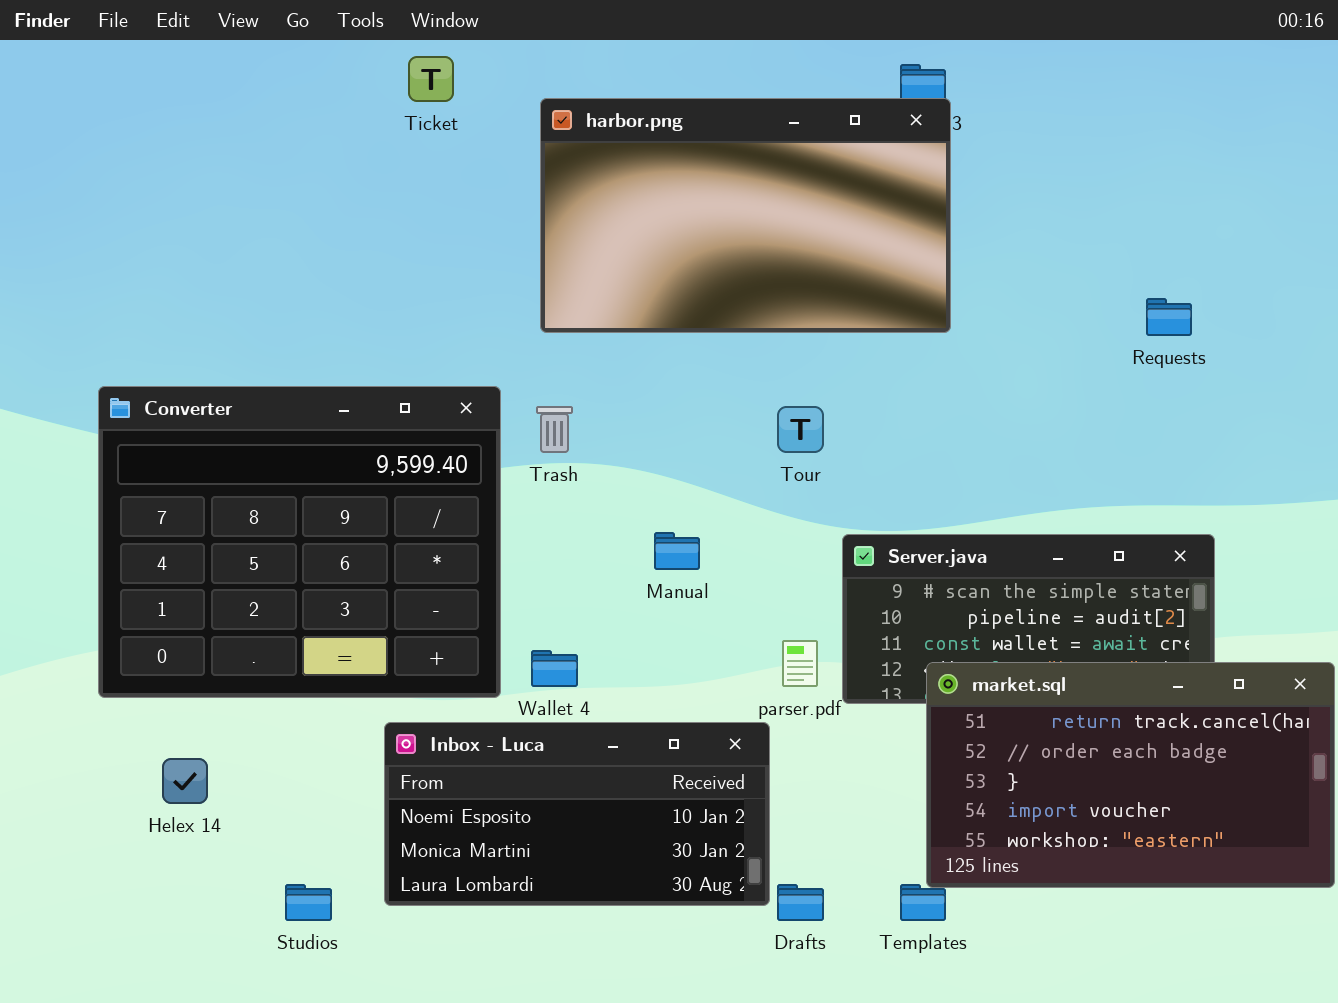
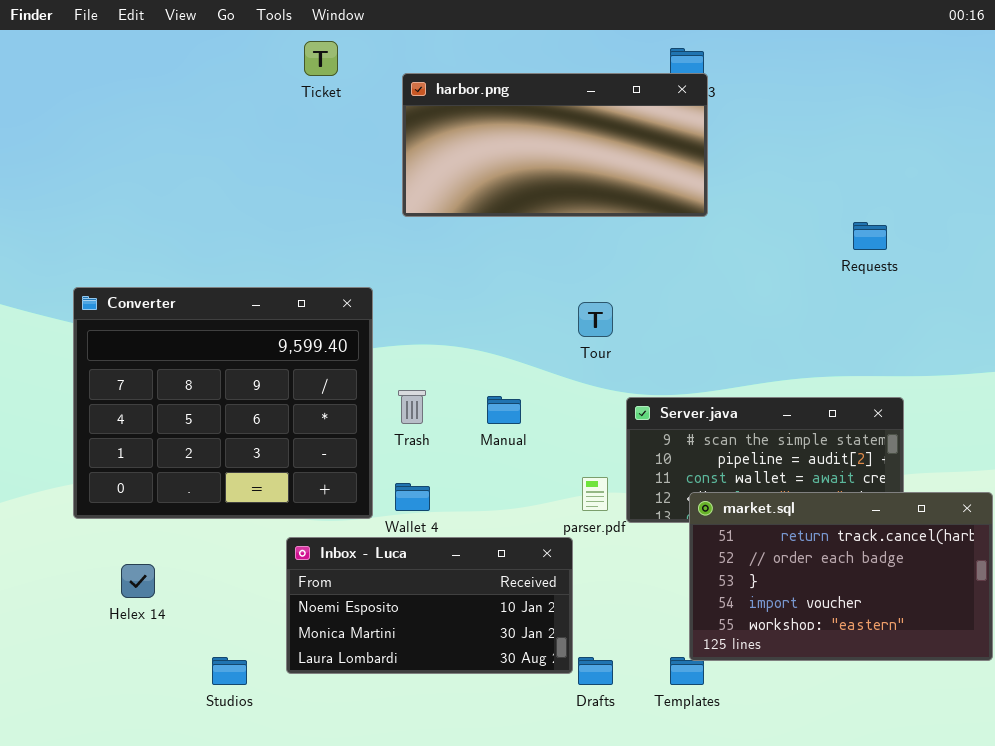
harbor.png: [540,98,951,333] -> [402,73,708,217], resized
Trash: [536,406,573,453] -> [398,390,426,424], moved

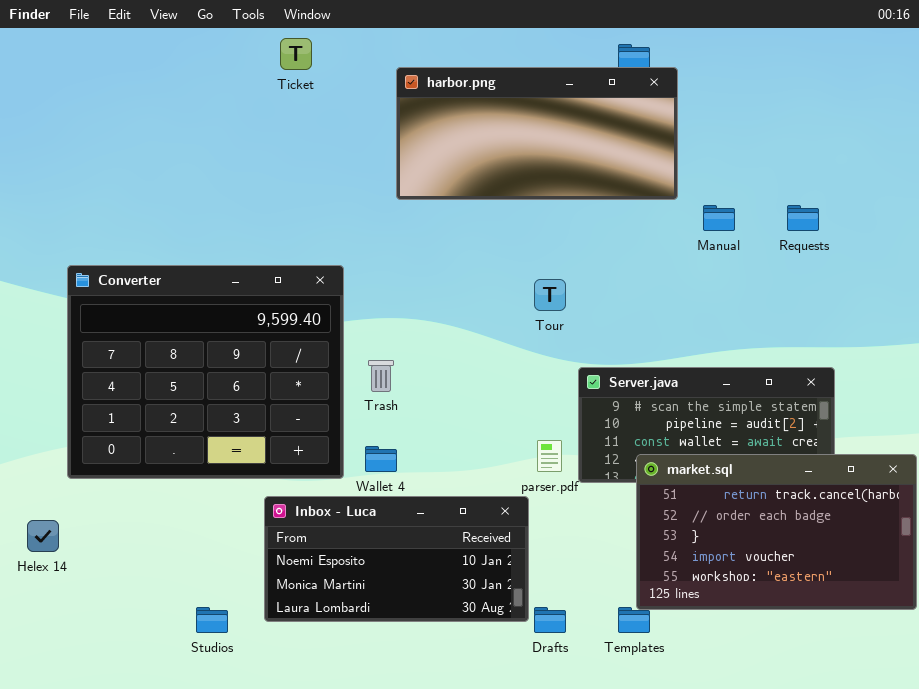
harbor.png: [402,73,708,217] -> [396,67,678,200], moved
Manual: [487,396,521,424] -> [703,205,735,231], moved
Helex 14: [121,564,155,598] -> [27,520,59,552], moved

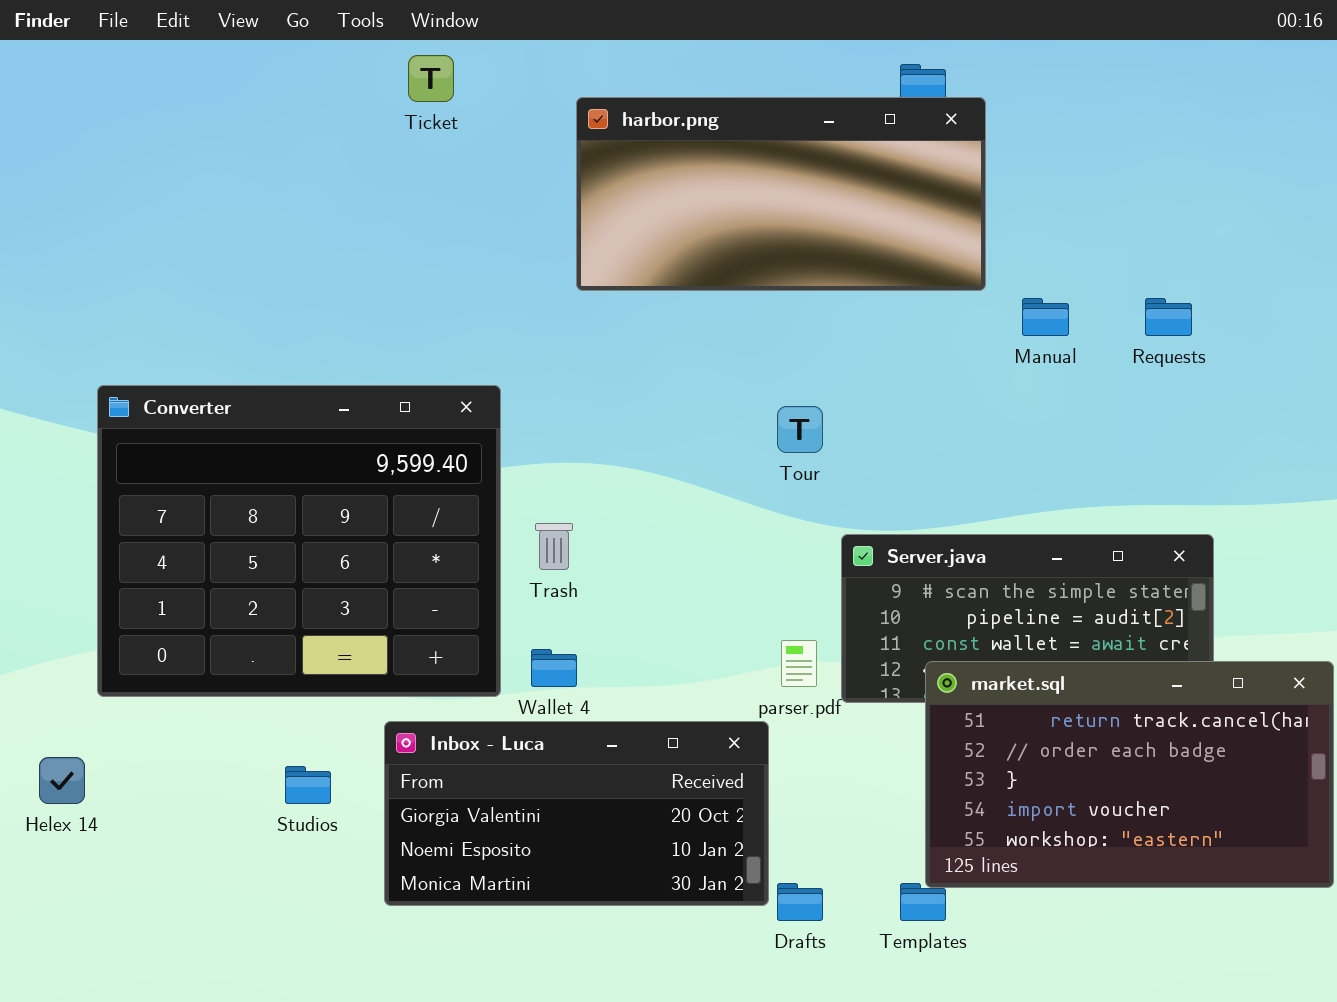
Inbox - Luca: [264,496,529,622] -> [384,721,769,906], scrolled up 1 row
Studios: [196,607,228,633] -> [285,766,331,804], moved

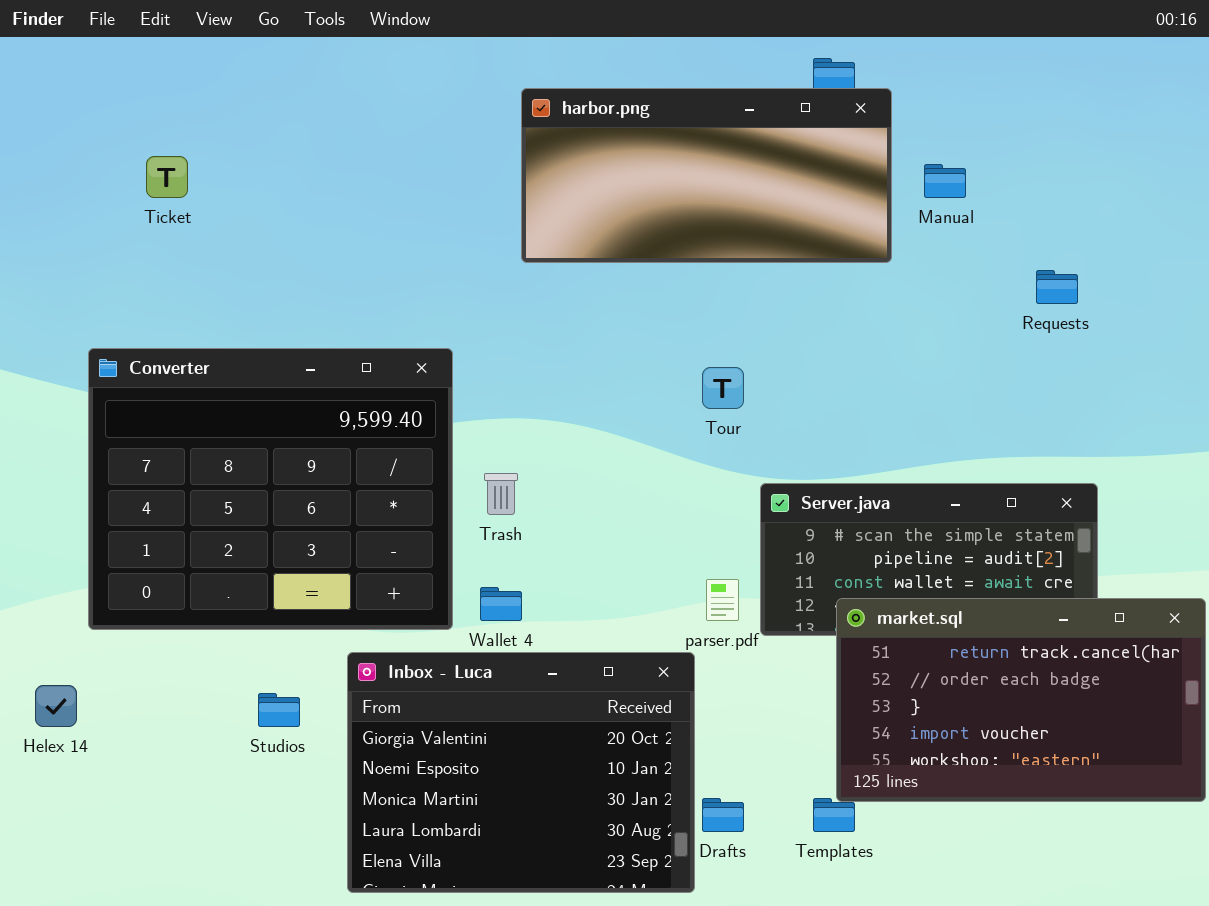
Ticket: [408,55,454,102] -> [146,156,188,198], moved
Manual: [1022,298,1069,336] -> [924,164,966,198], moved
Inbox - Luca: [384,721,769,906] -> [347,652,695,893], resized

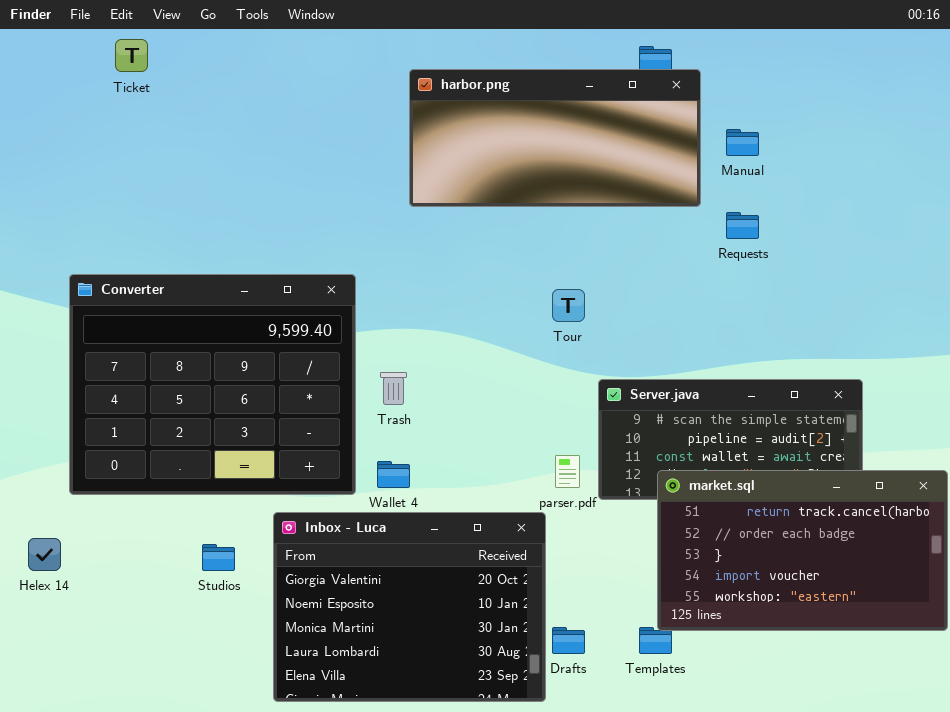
Ticket: [146,156,188,198] -> [115,39,148,72], moved
Requests: [1036,270,1078,304] -> [726,212,759,239], moved

